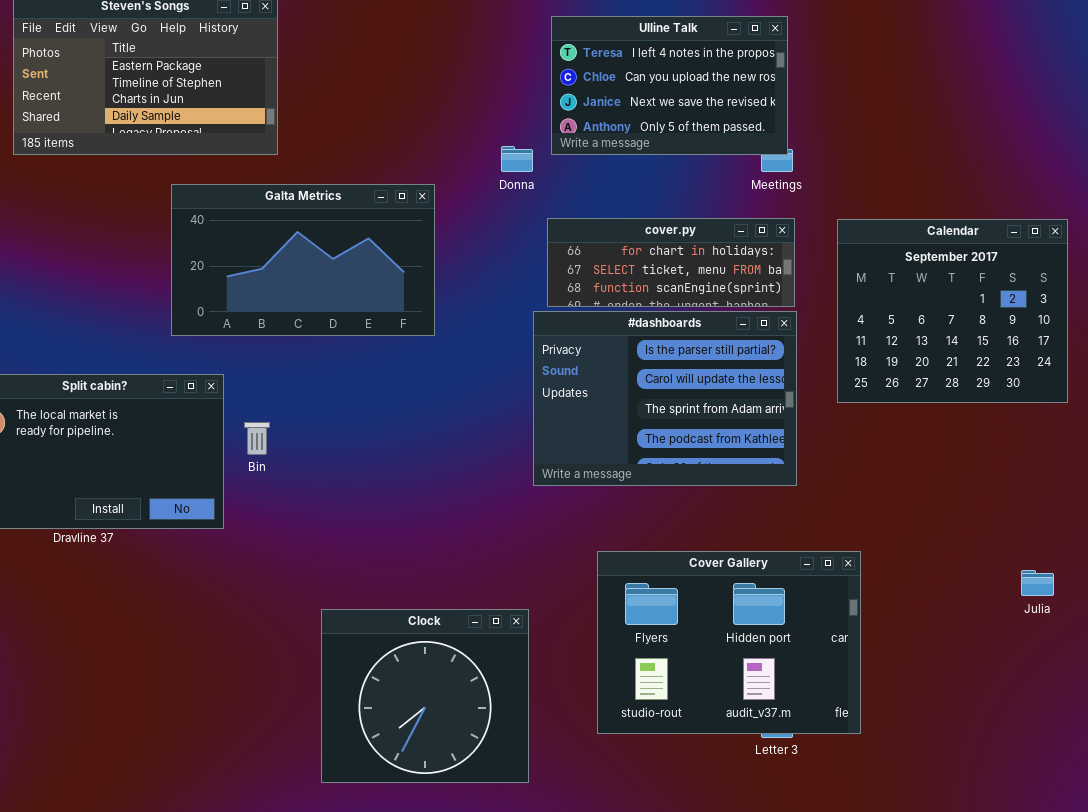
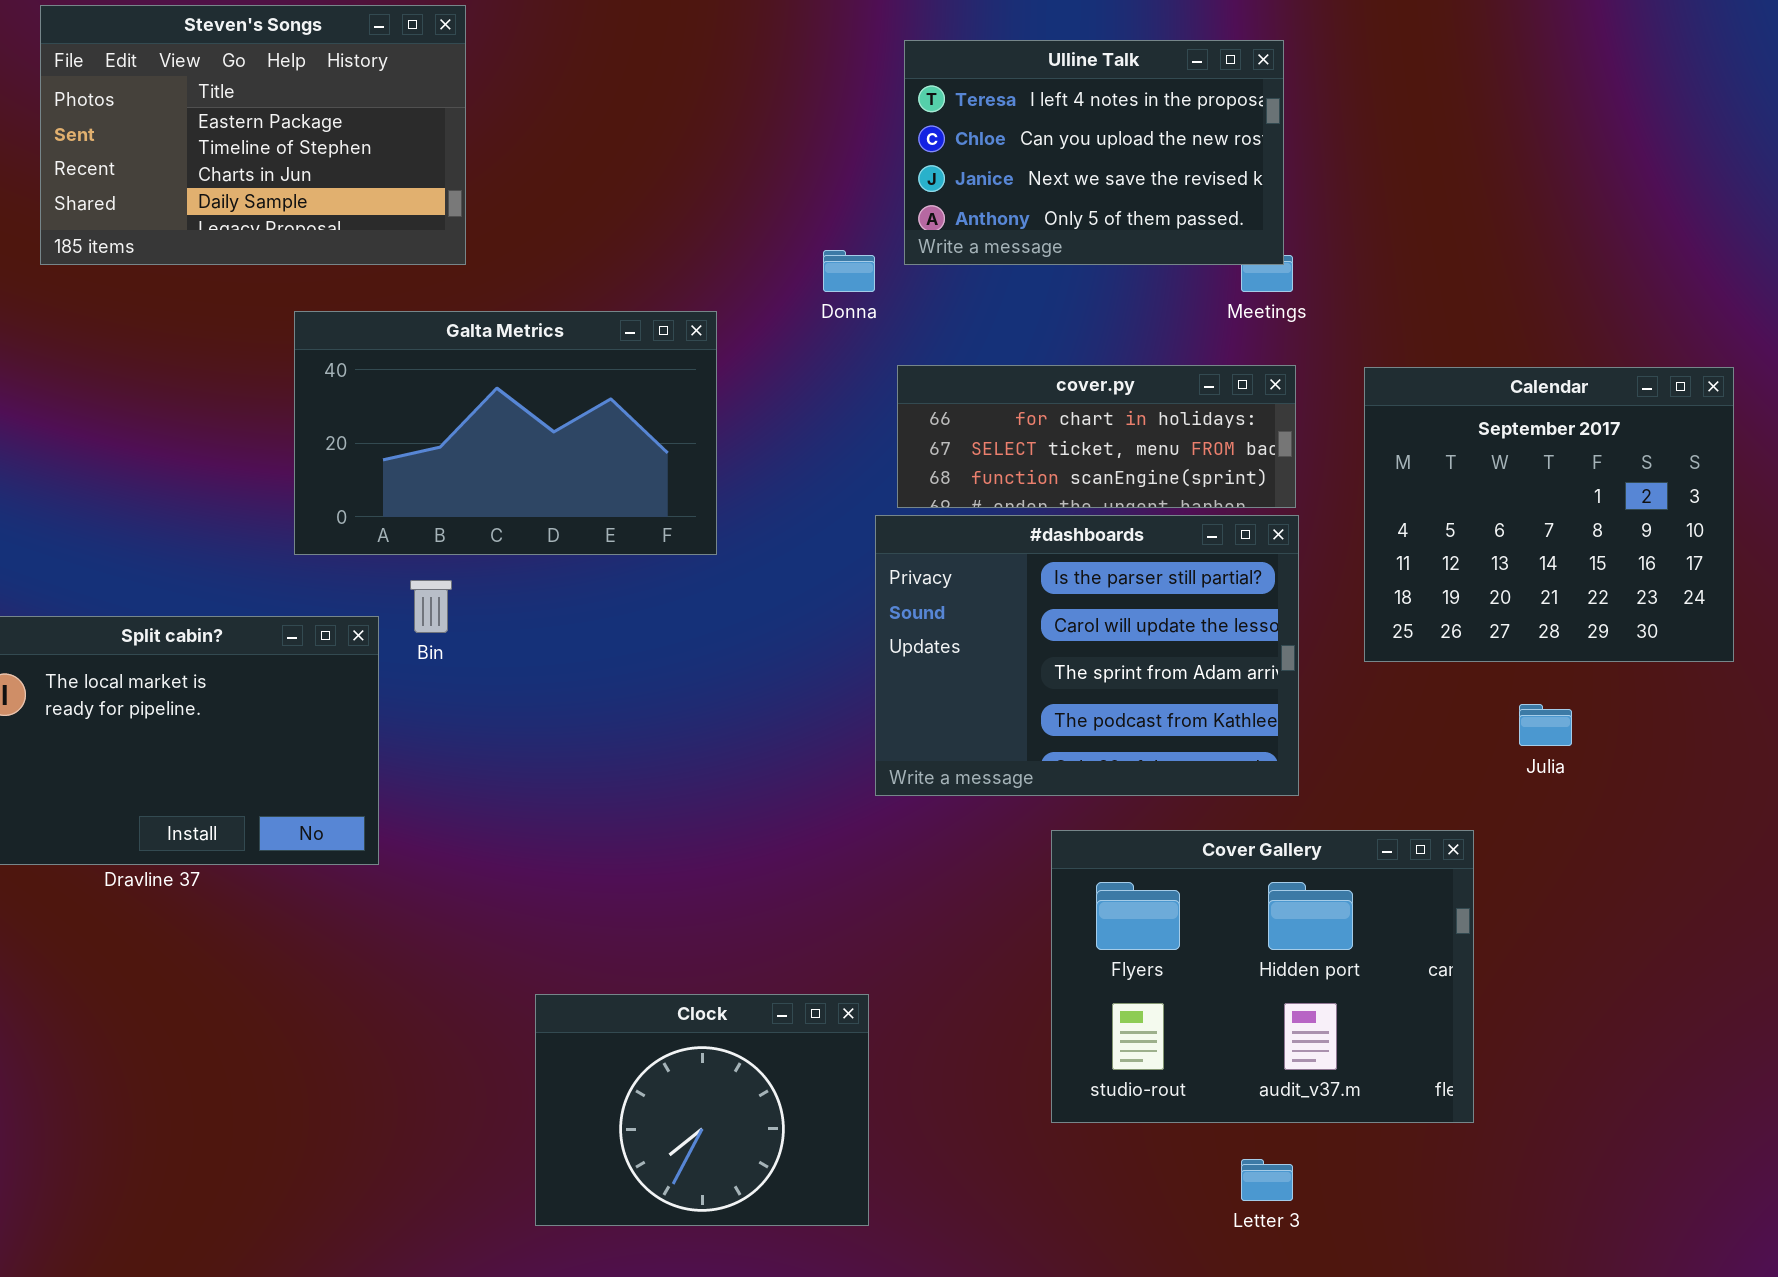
Bin: [244,422,270,455] -> [410,580,452,633], moved
Cover Gallery: [597,551,861,734] -> [1051,830,1474,1123], moved
Julia: [1021,570,1054,596] -> [1519,704,1572,746], moved
Clock: [321,609,529,783] -> [535,994,869,1226], resized

